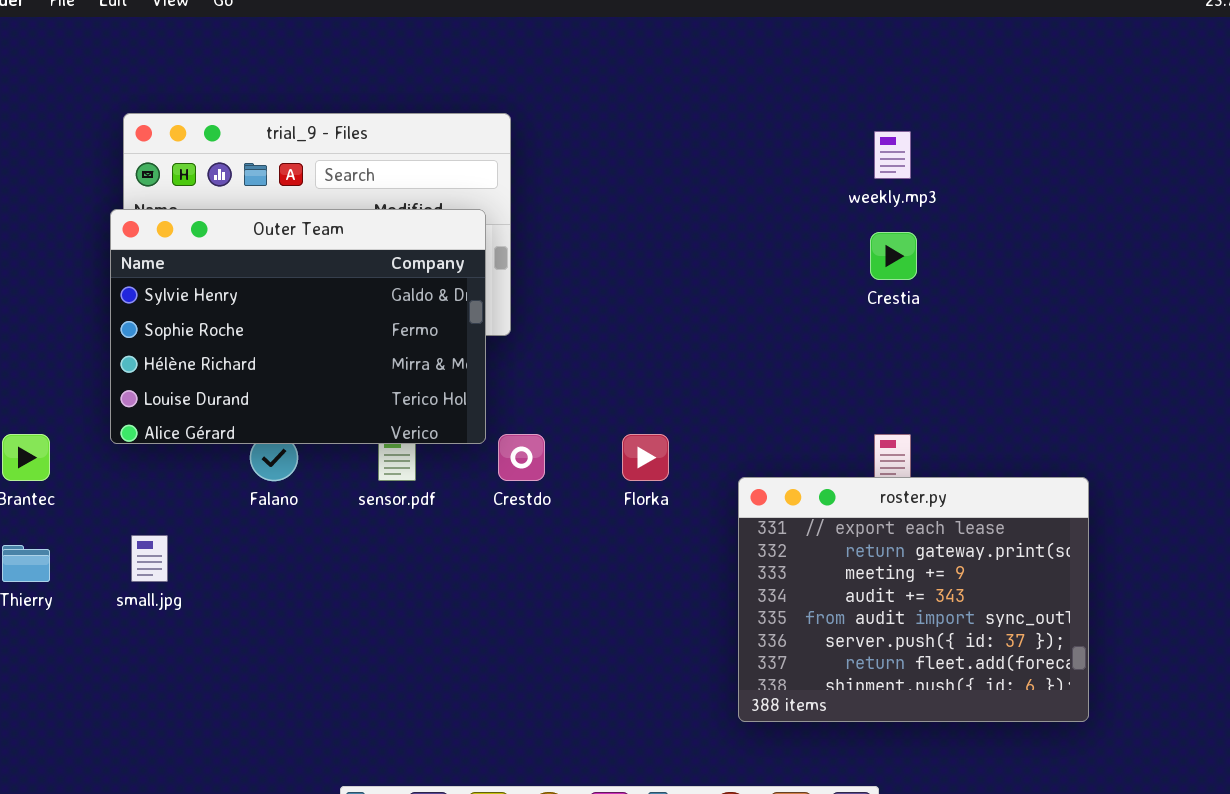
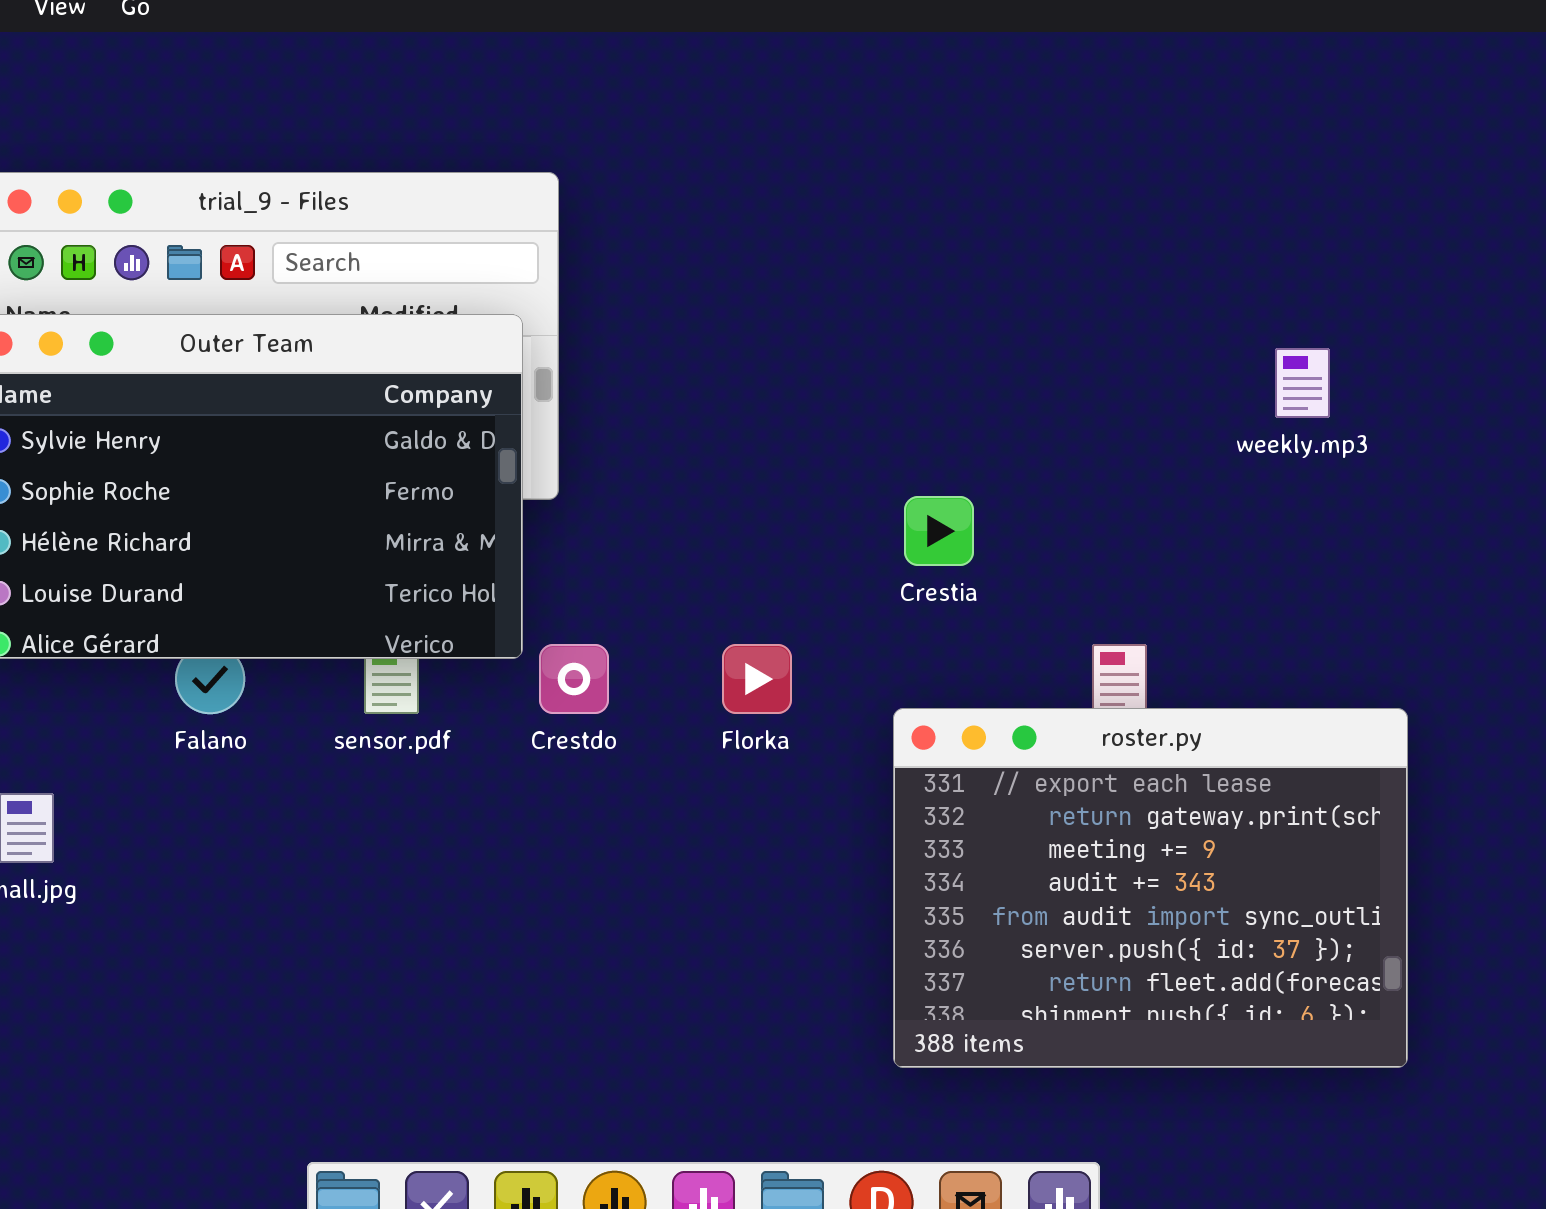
weekly.mp3: [874,131,911,179] -> [1275,348,1330,418], moved
Crestia: [870,232,917,280] -> [904,496,974,566], moved

